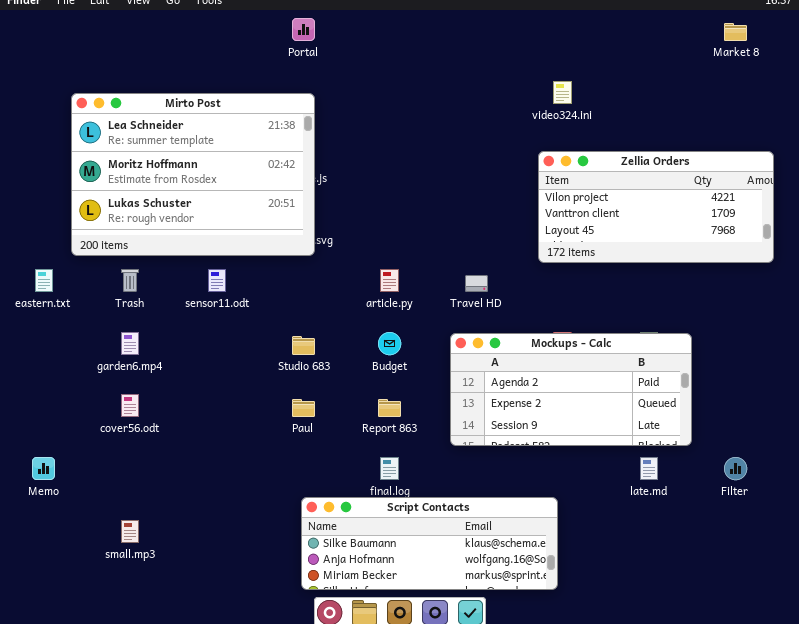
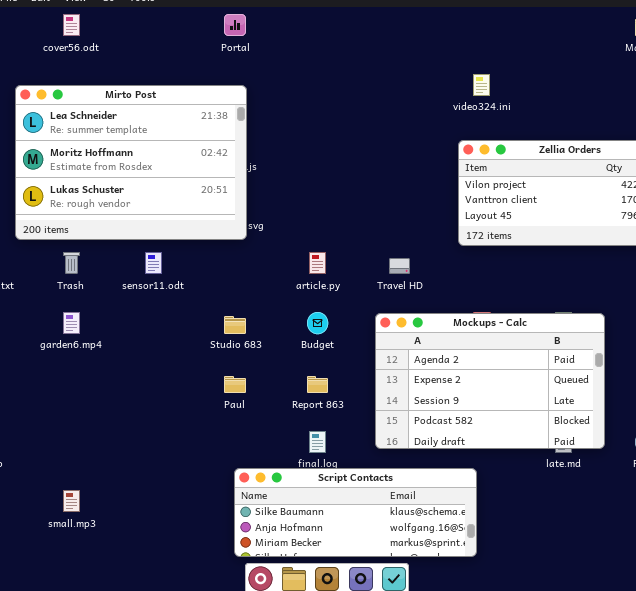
Mockups - Calc: [450,333,692,446] -> [375,313,605,449], resized
cover56.odt: [121,394,139,417] -> [63,14,80,36], moved

